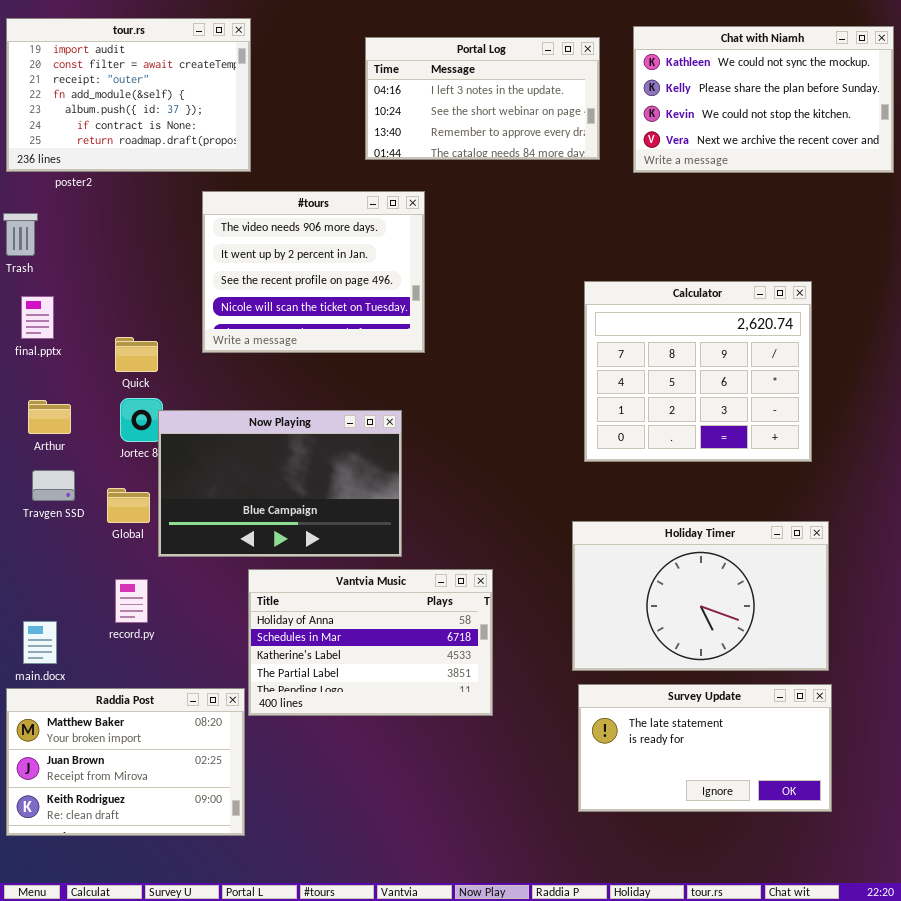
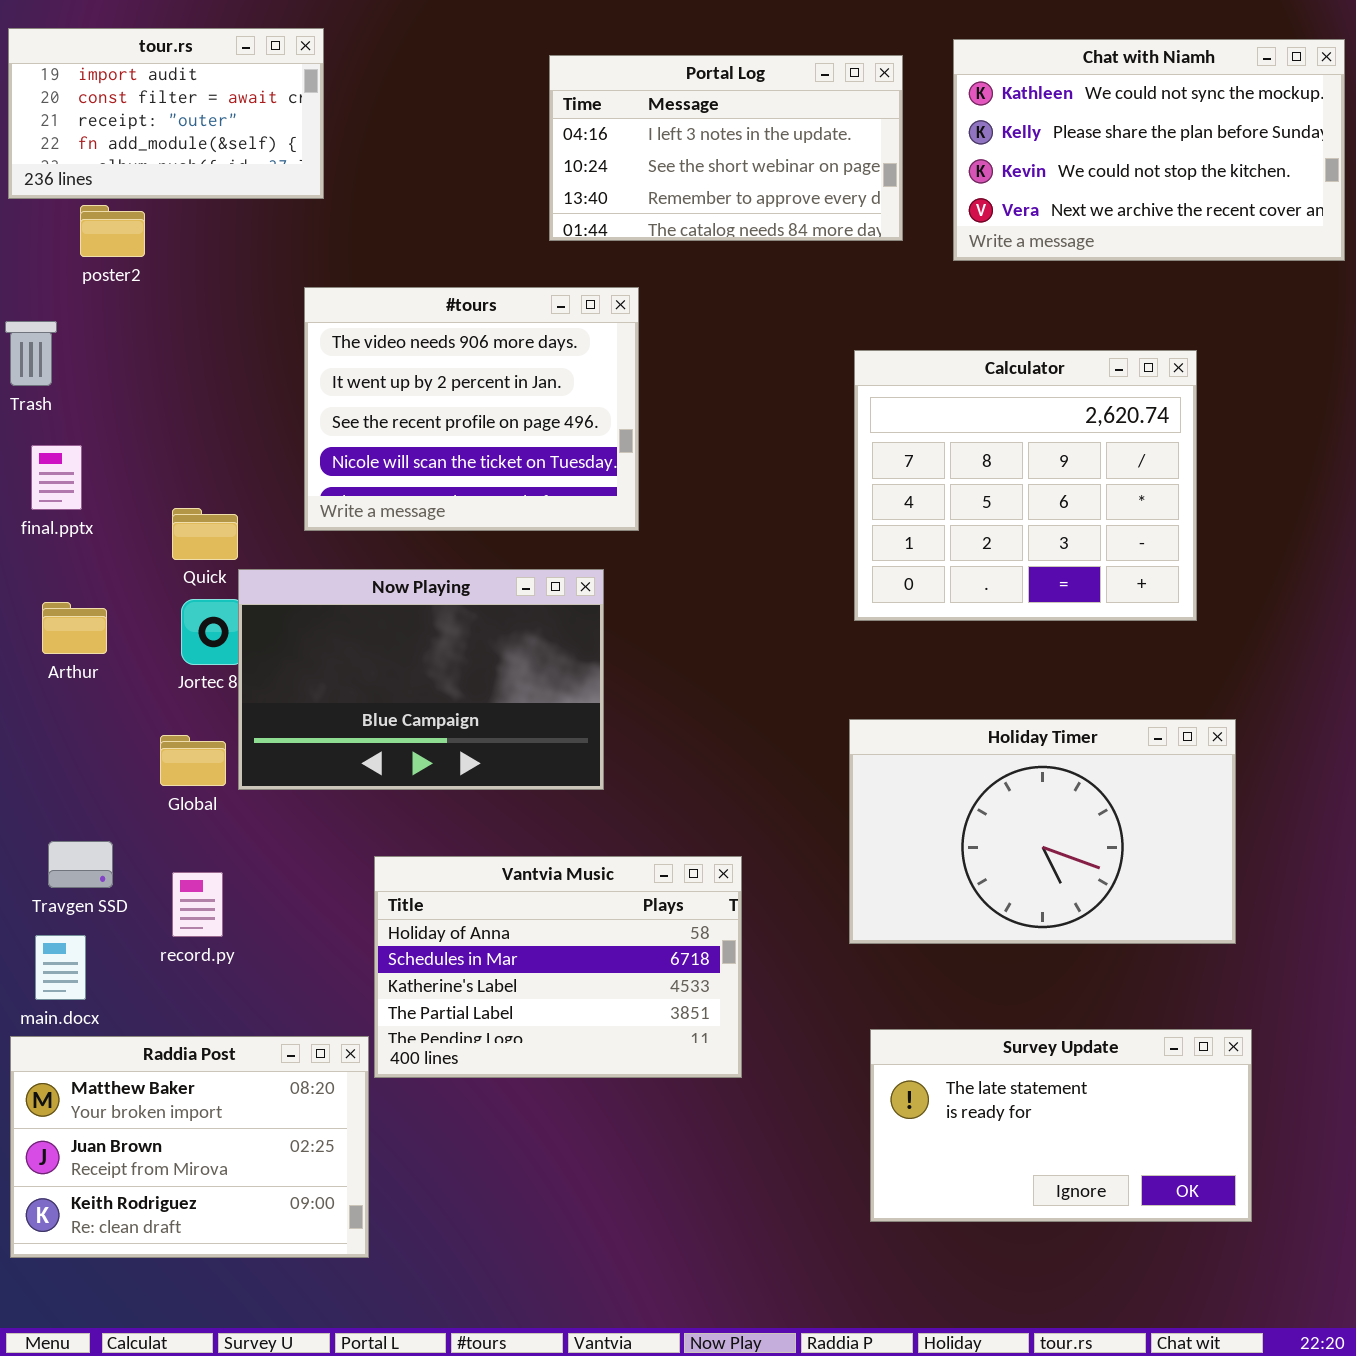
tour.rs: [6,18,251,172] -> [8,28,324,199], resized
Calculator: [584,281,812,462] -> [854,350,1197,621], moved
Now Playing: [158,410,402,557] -> [238,569,604,790], moved
Travgen SSD: [32,470,75,501] -> [48,841,113,888], moved
Holiday Timer: [572,521,829,671] -> [849,719,1236,944], moved

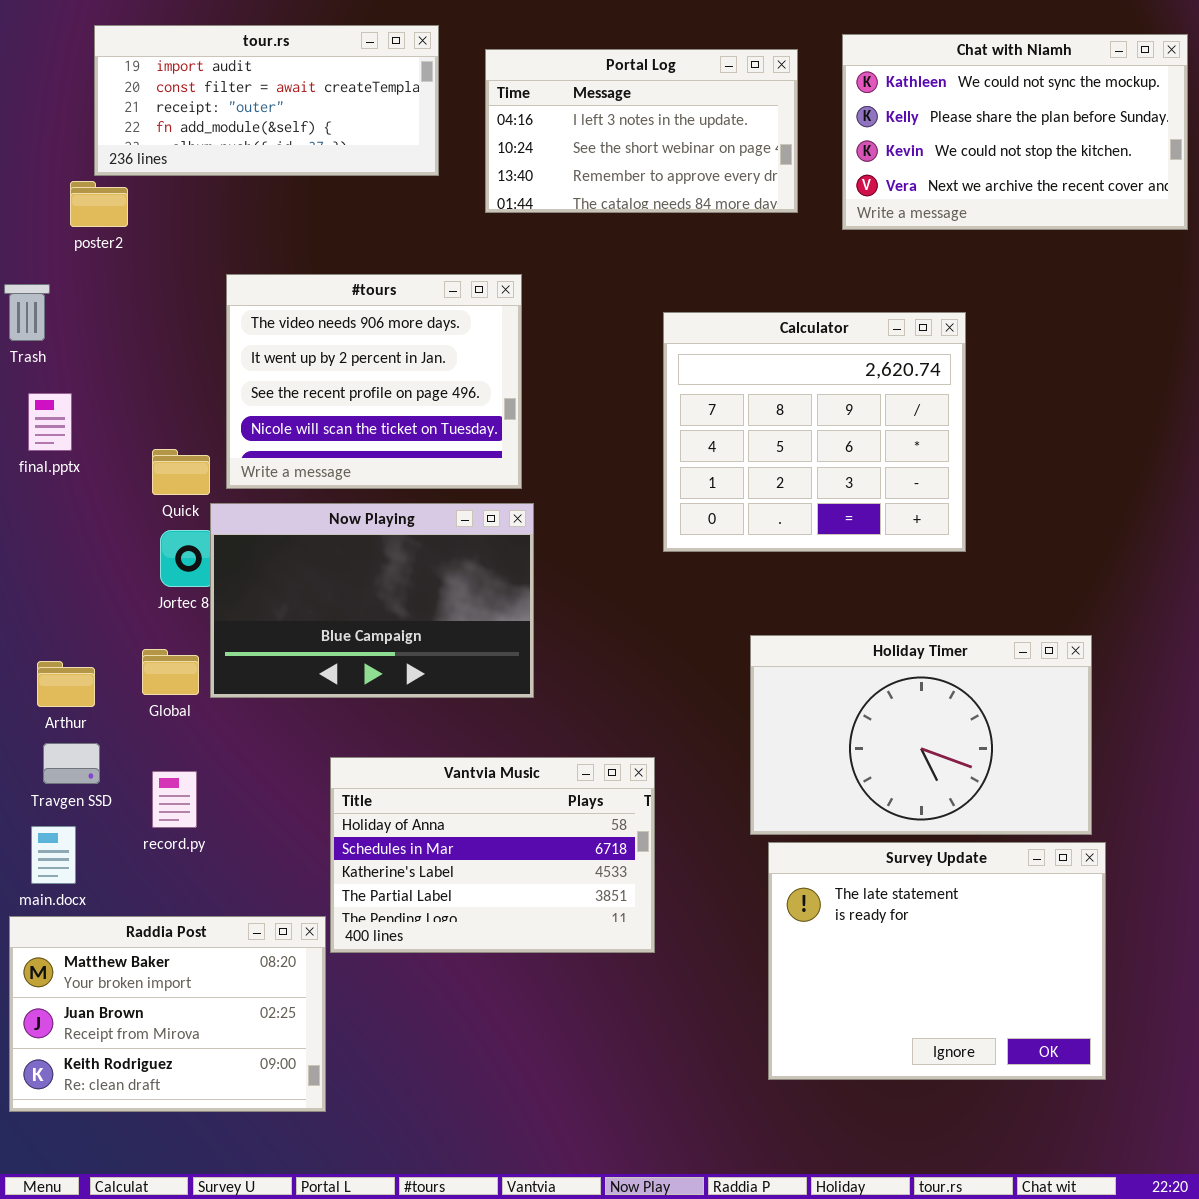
tour.rs: [8,28,324,199] -> [94,25,439,176], moved, resized
#tours: [304,287,639,531] -> [226,274,522,489], moved
Calculator: [854,350,1197,621] -> [663,312,966,552], moved
Arthur: [42,602,107,654] -> [37,661,95,707], moved
Survey Update: [870,1029,1252,1222] -> [768,842,1106,1080], resized

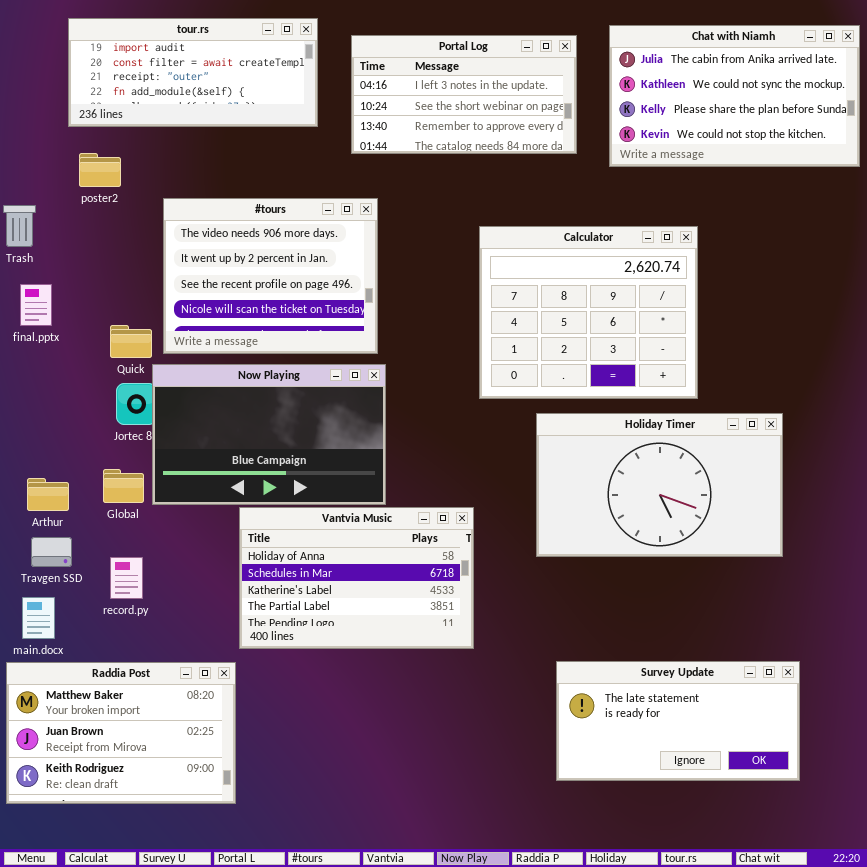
Chat with Niamh: [842,34,1188,230] -> [609,25,860,167], scrolled up 1 row
poster2: [70,181,128,227] -> [79,153,121,187], moved
Holiday Timer: [750,635,1092,835] -> [536,413,783,557], moved
Vantvia Music: [330,757,655,953] -> [239,507,474,649], moved
Survey Update: [768,842,1106,1080] -> [556,661,800,781], resized

